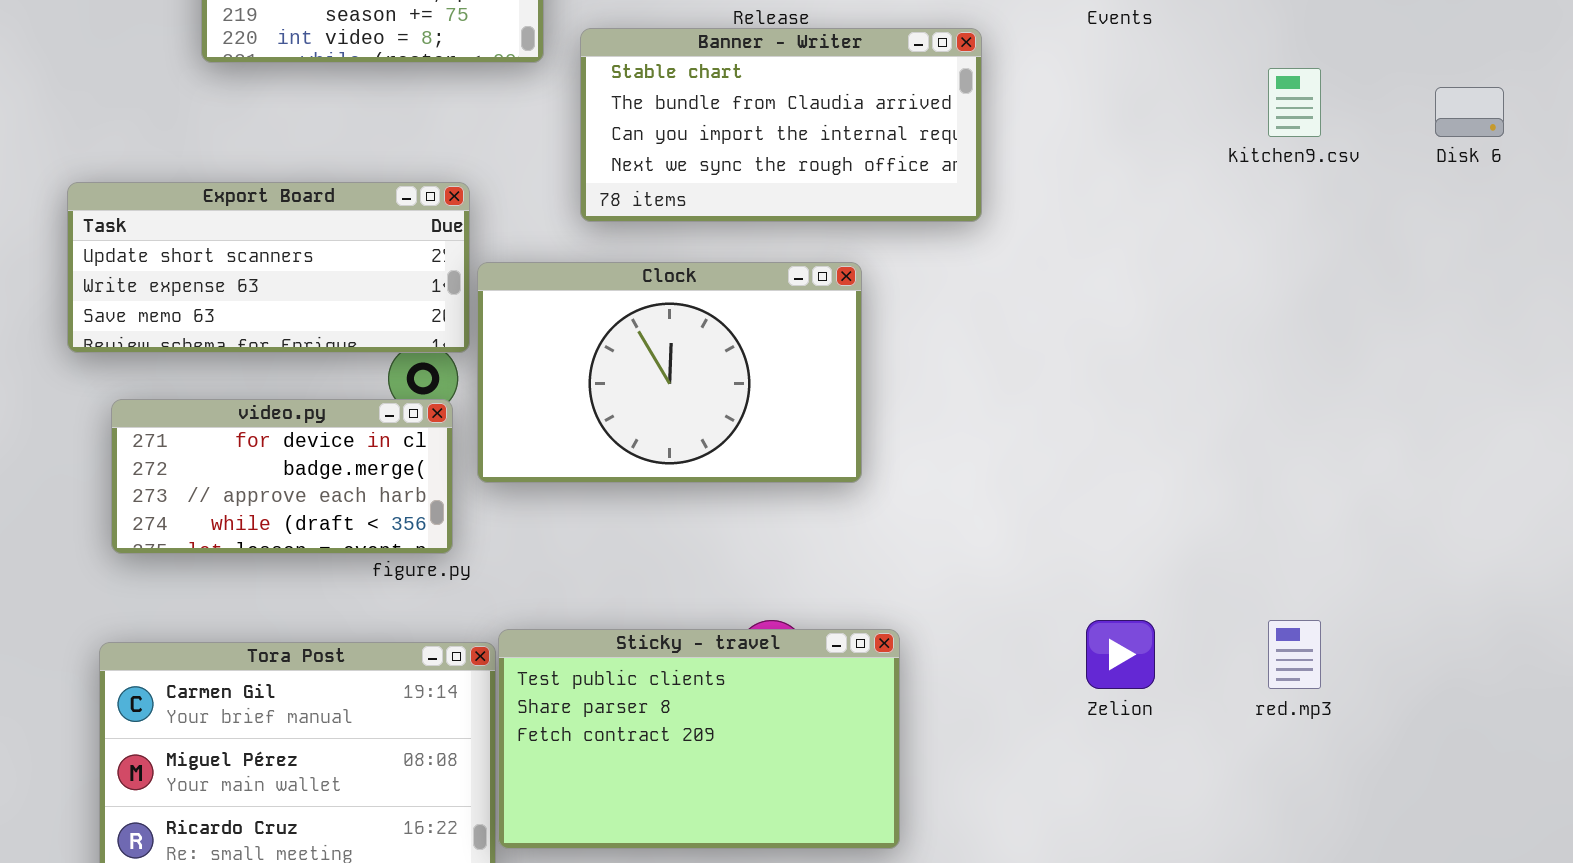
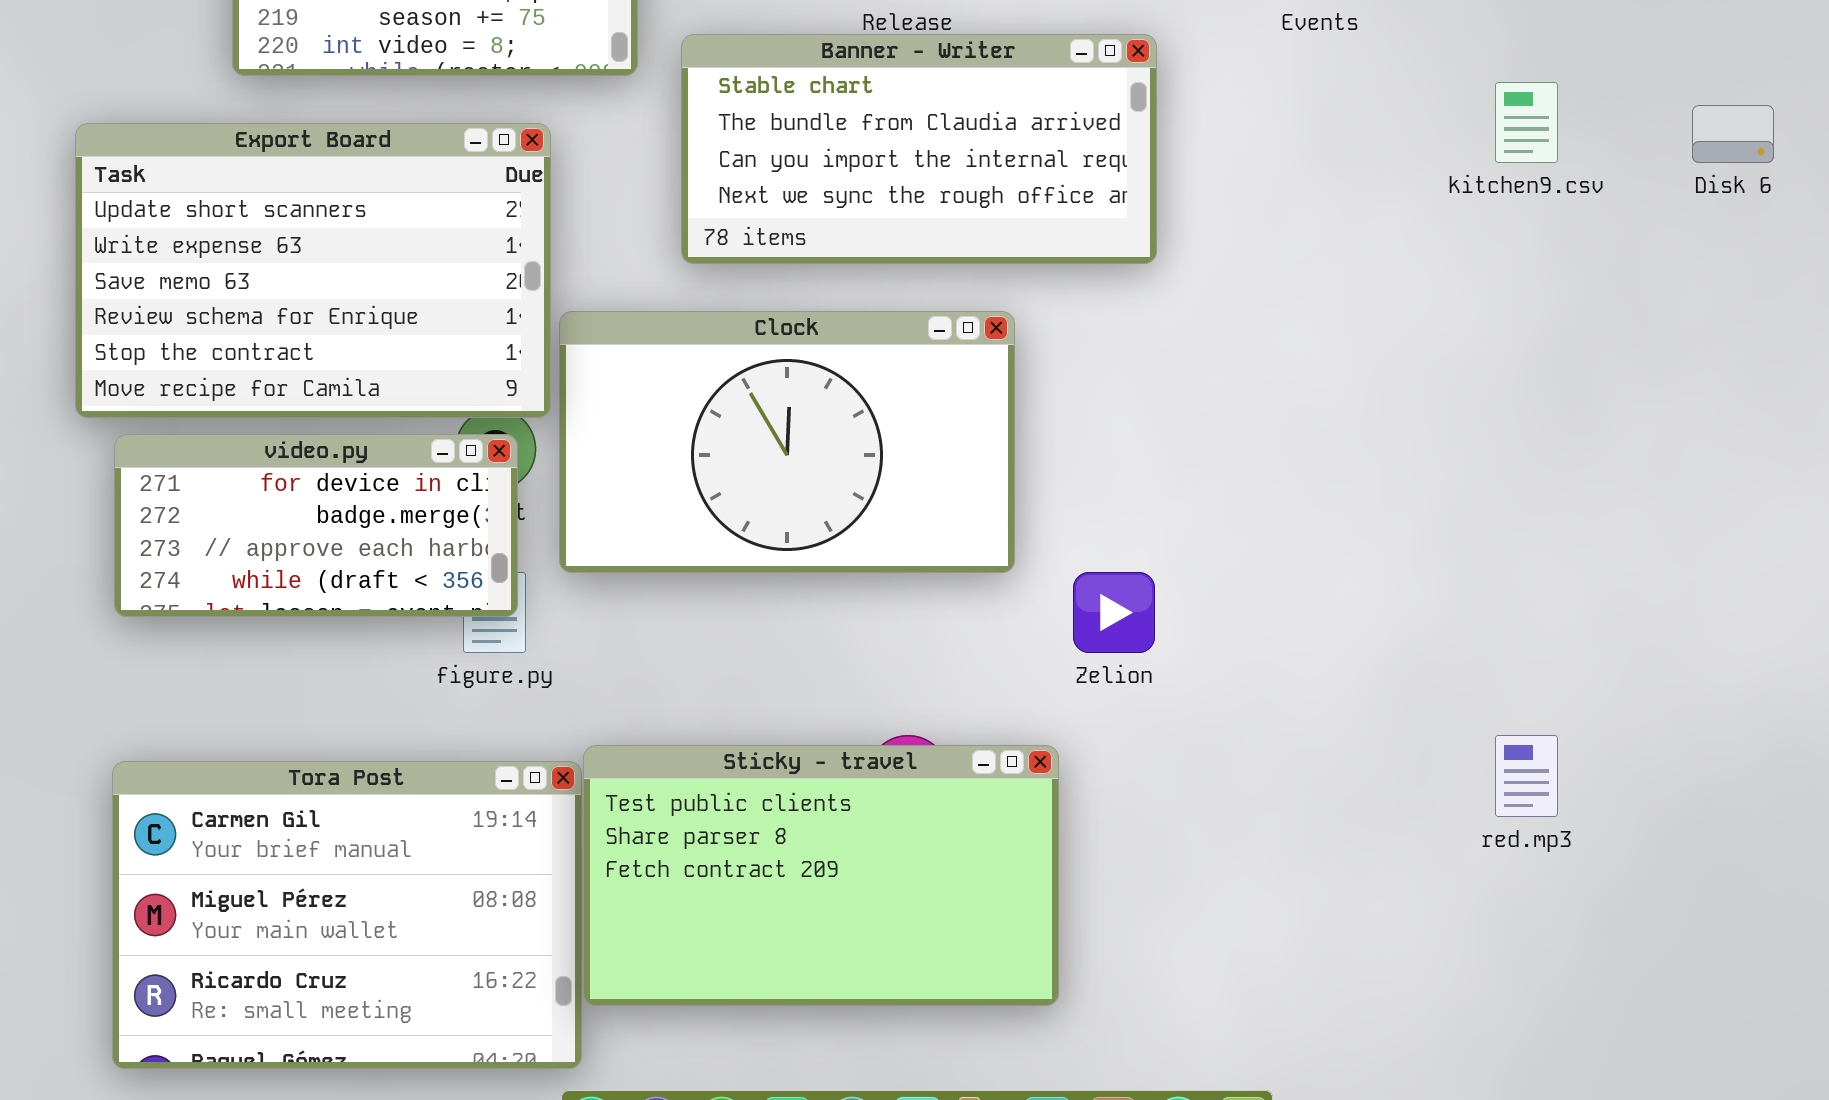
Export Board: [67,182,470,353] -> [75,123,551,418], resized
video.py: [111,399,453,554] -> [114,434,518,617], moved
Zelion: [1086,620,1155,689] -> [1073,572,1155,653], moved

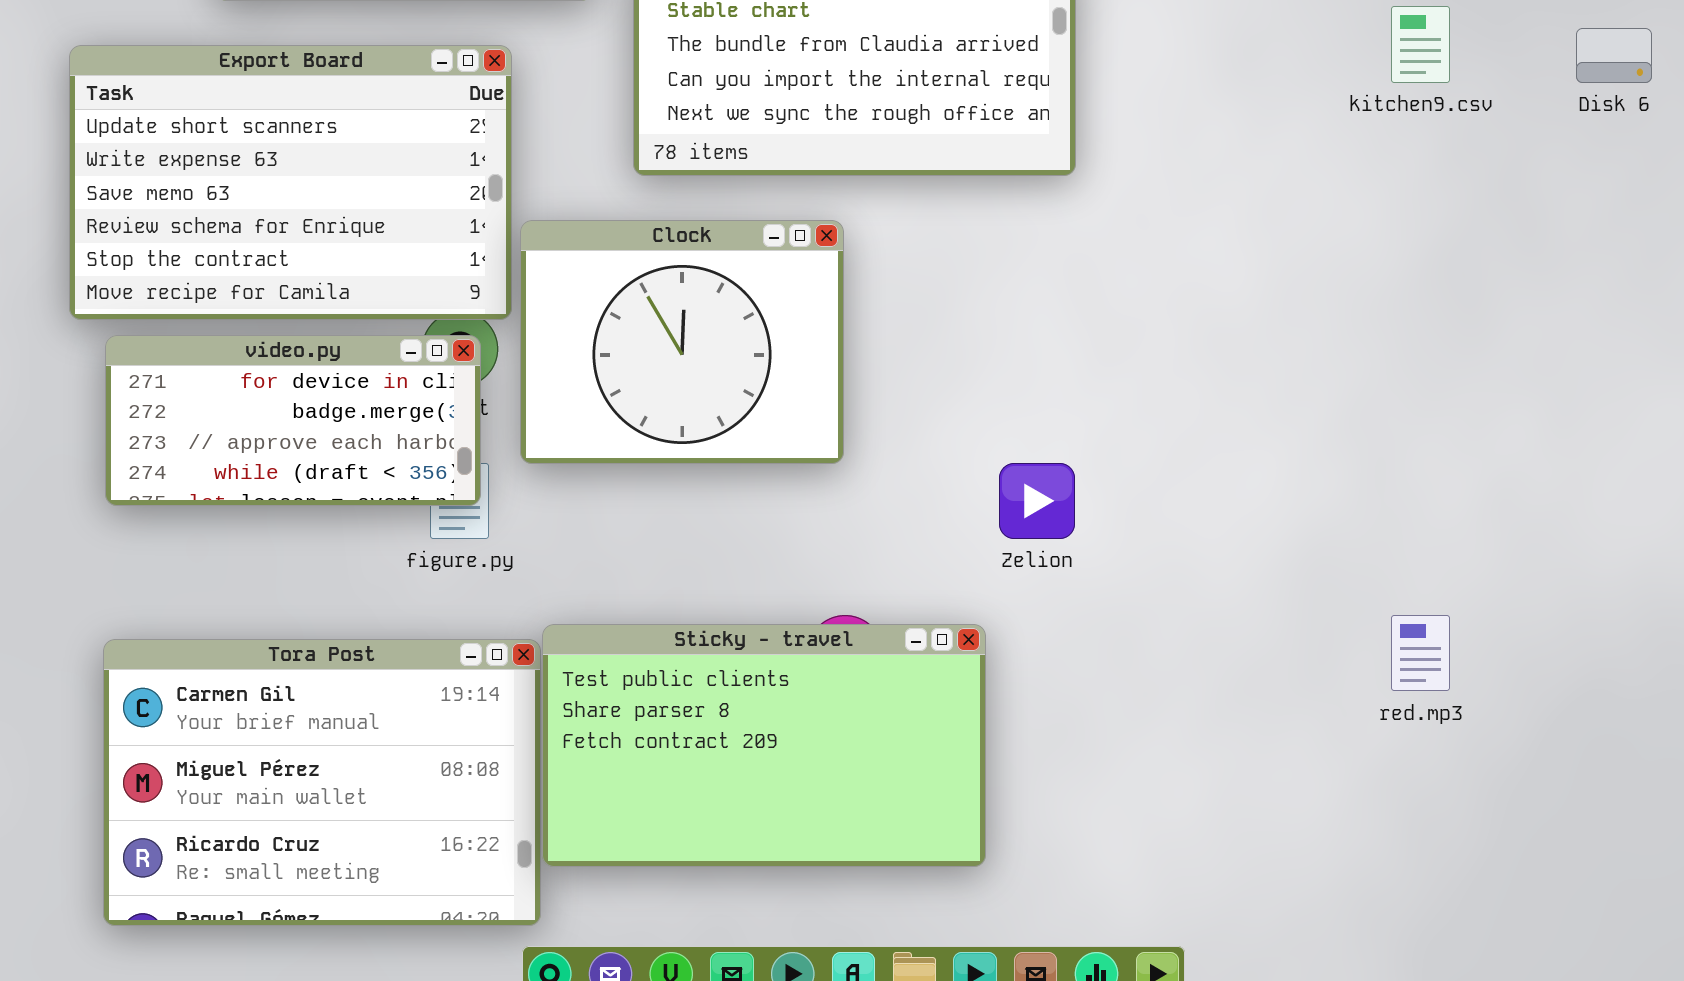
Clock: [559,311,1015,573] -> [520,220,844,464], resized

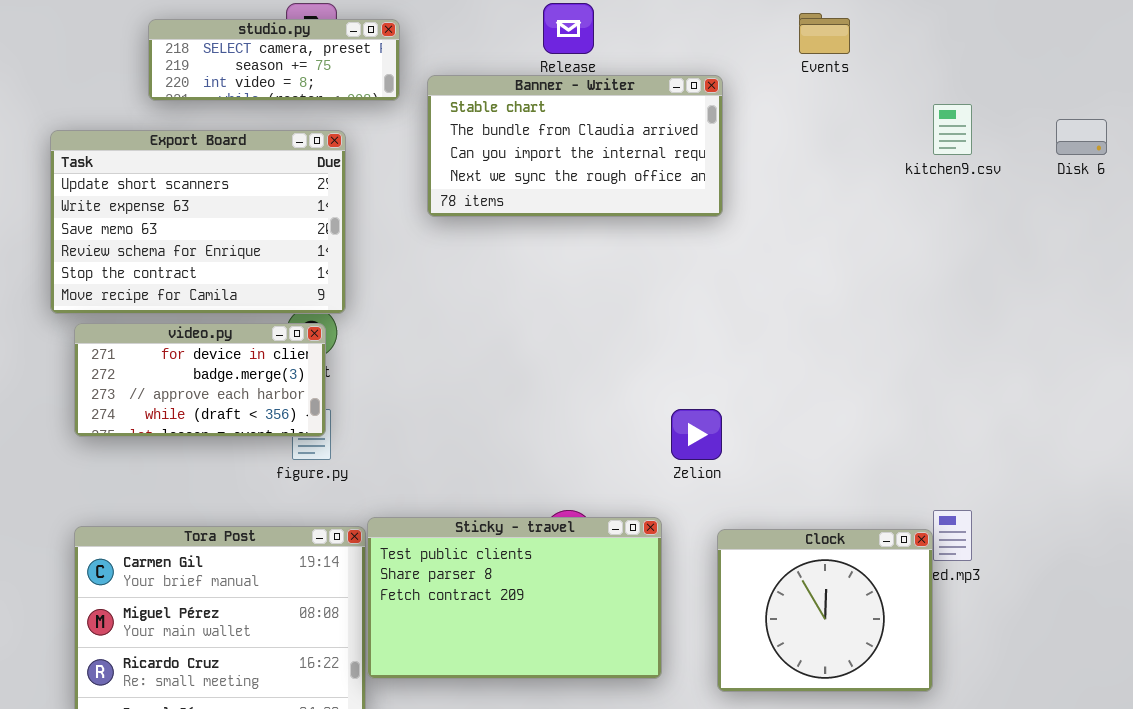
Clock: [520,220,844,464] -> [717,529,933,692], moved

